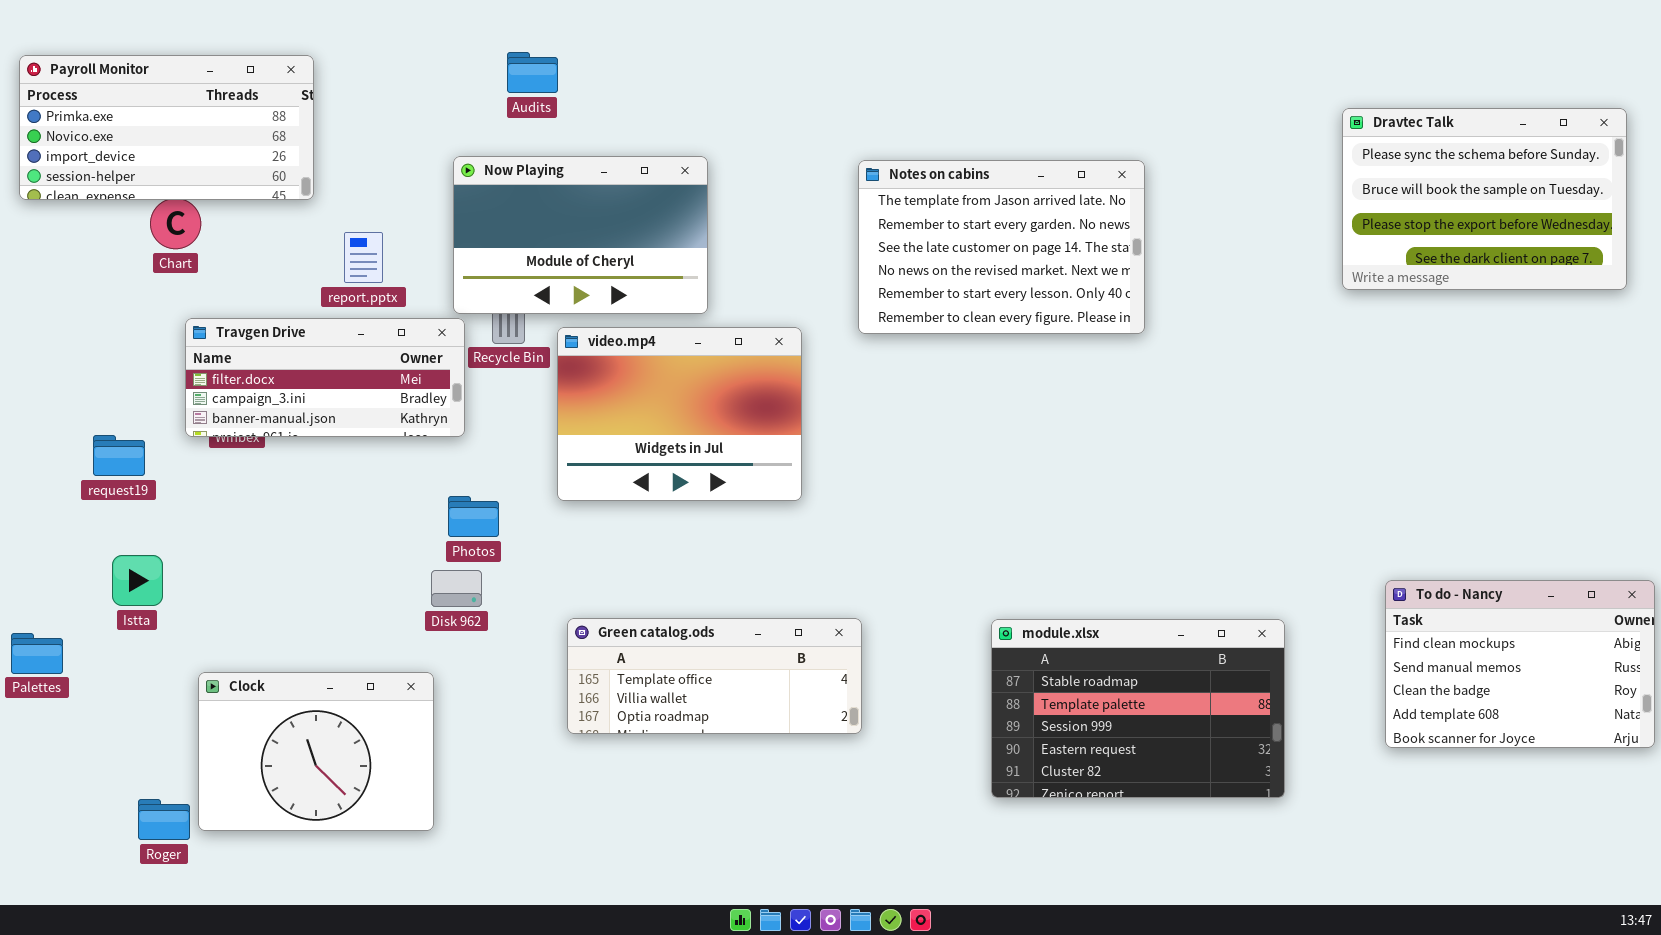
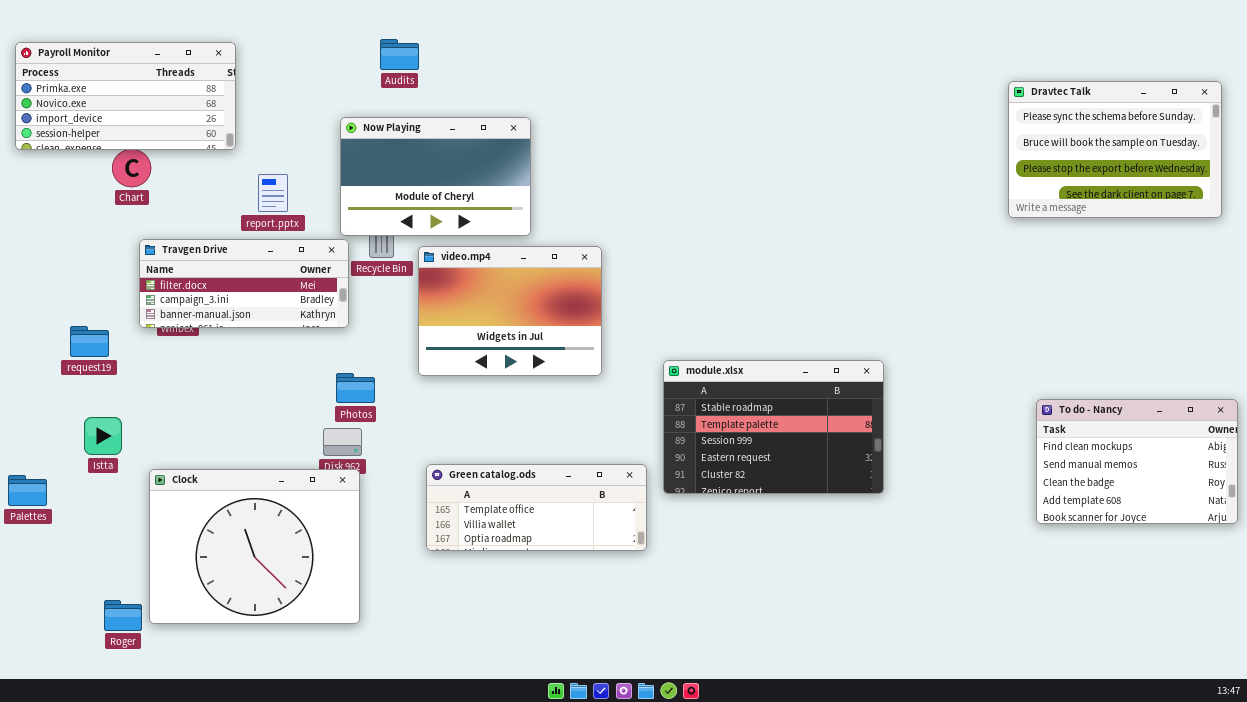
Notes on cabins: [858,160,1145,334] -> none, closed
To do - Nancy: [1385,580,1655,748] -> [1036,399,1238,524], moved
module.xlsx: [991,619,1285,798] -> [663,360,884,494], moved
Clock: [198,672,434,831] -> [149,469,360,624], resized

